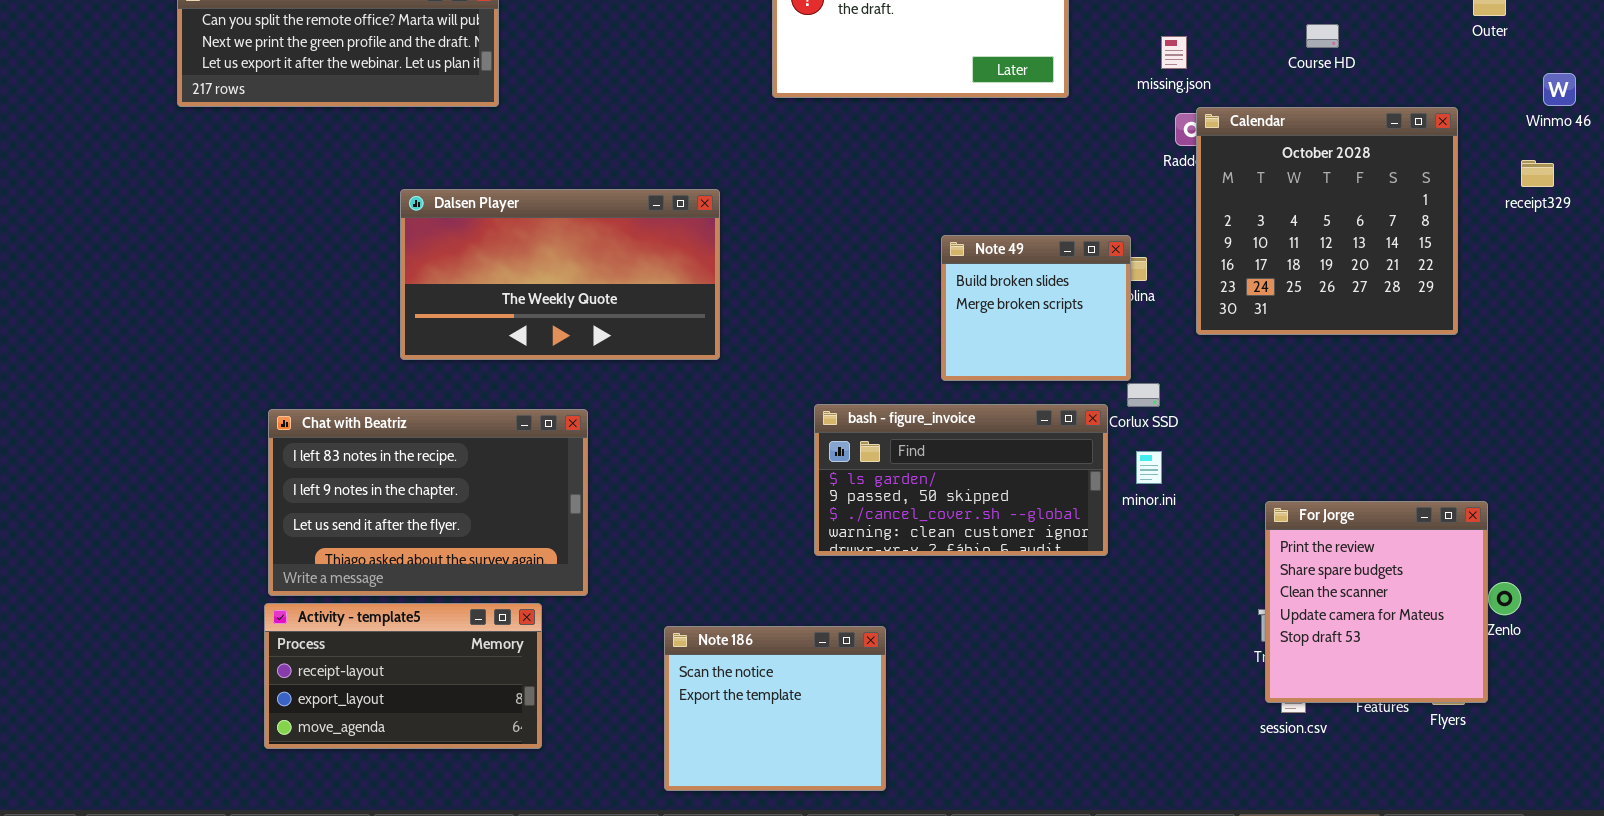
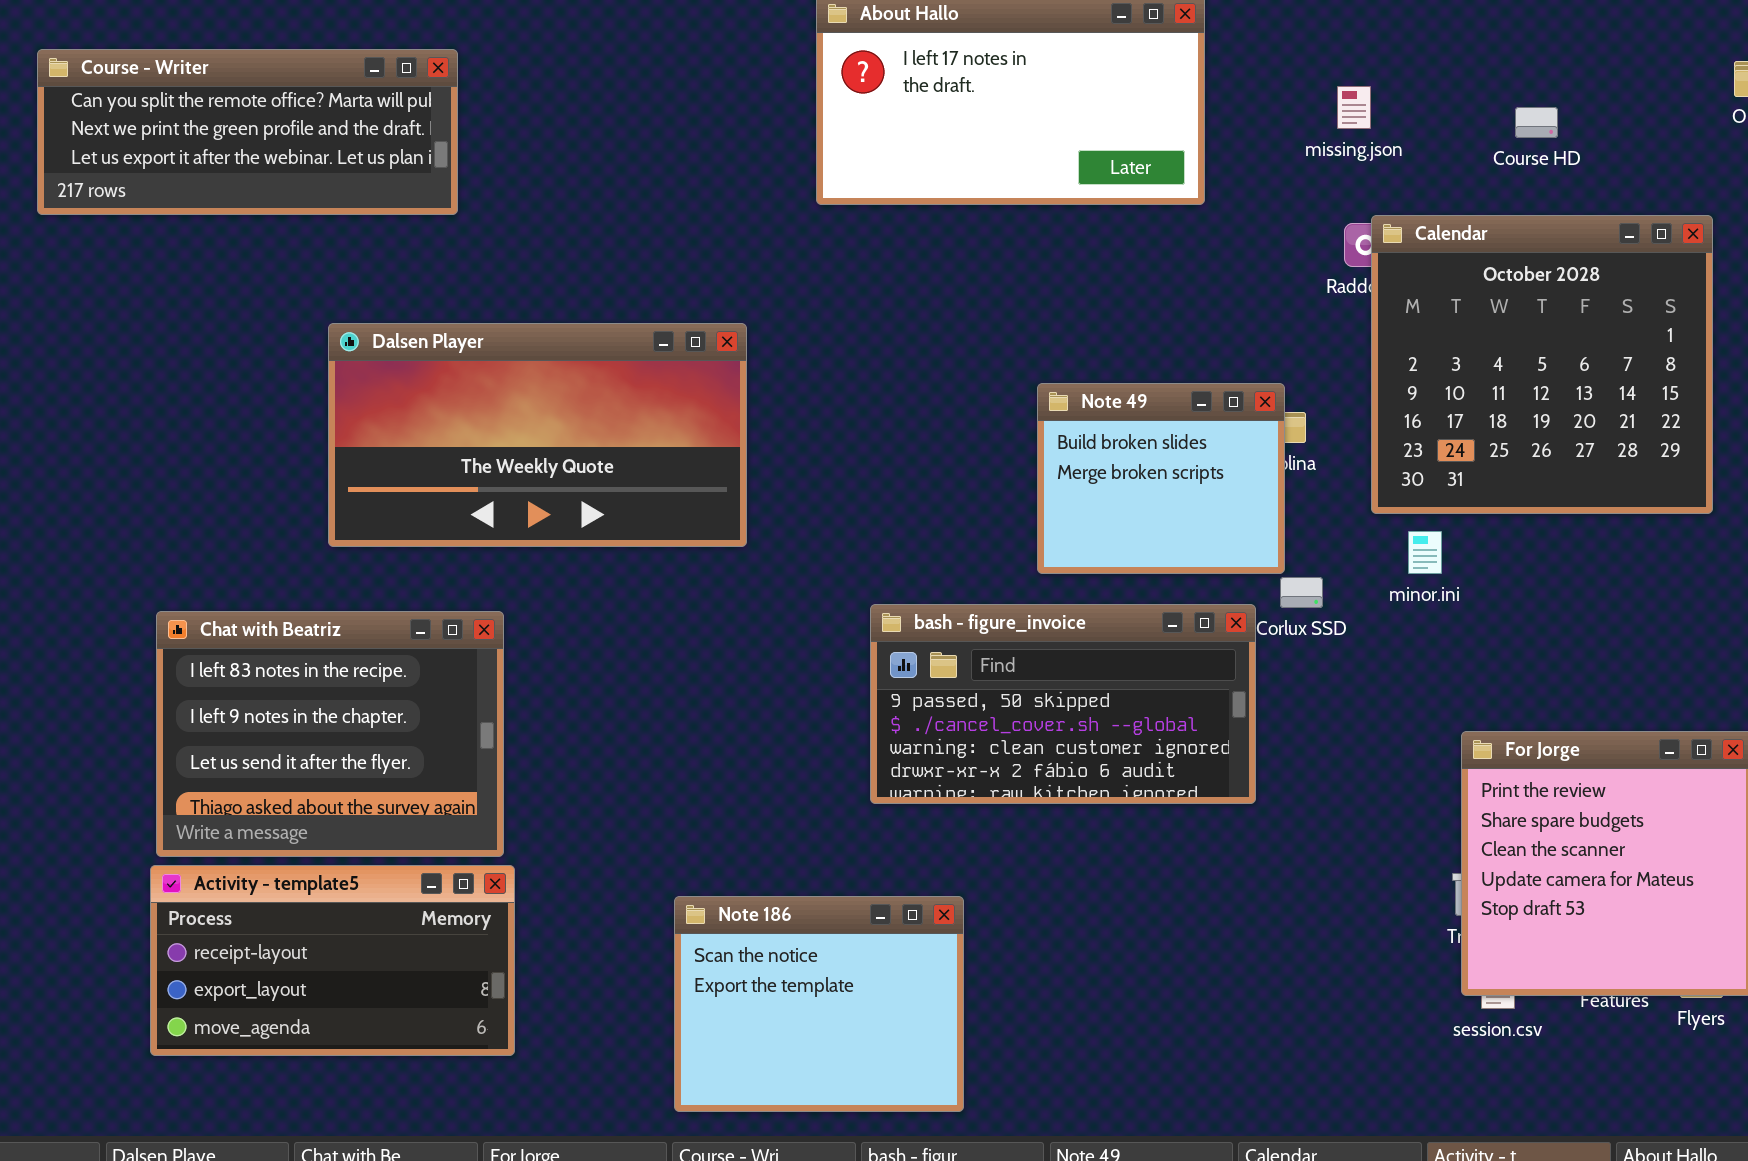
missing.json: [1161,36,1187,69] -> [1337,86,1371,129], moved
bash - figure_invoice: [814,404,1108,556] -> [870,604,1256,804], scrolled down 1 row
Chat with Beatriz: [268,409,588,596] -> [156,611,504,857], resized
minor.ini: [1136,451,1162,484] -> [1408,531,1442,574], moved

